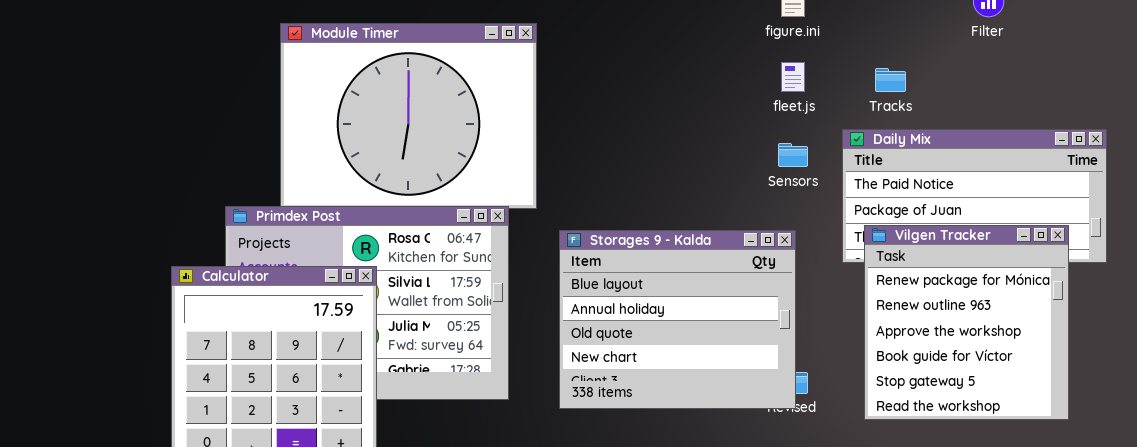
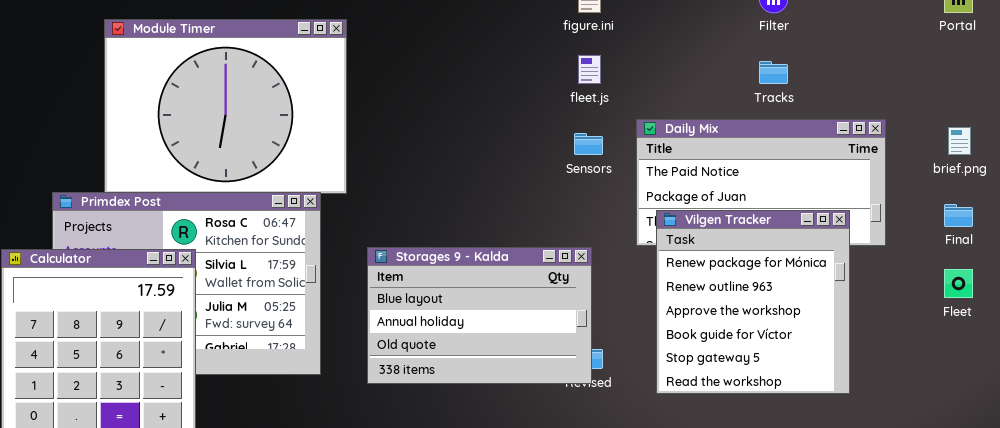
Tracks: [875,68,906,92] -> [759,61,788,84], moved
Storages 9 - Kalda: [559,230,796,409] -> [367,247,592,384], resized

